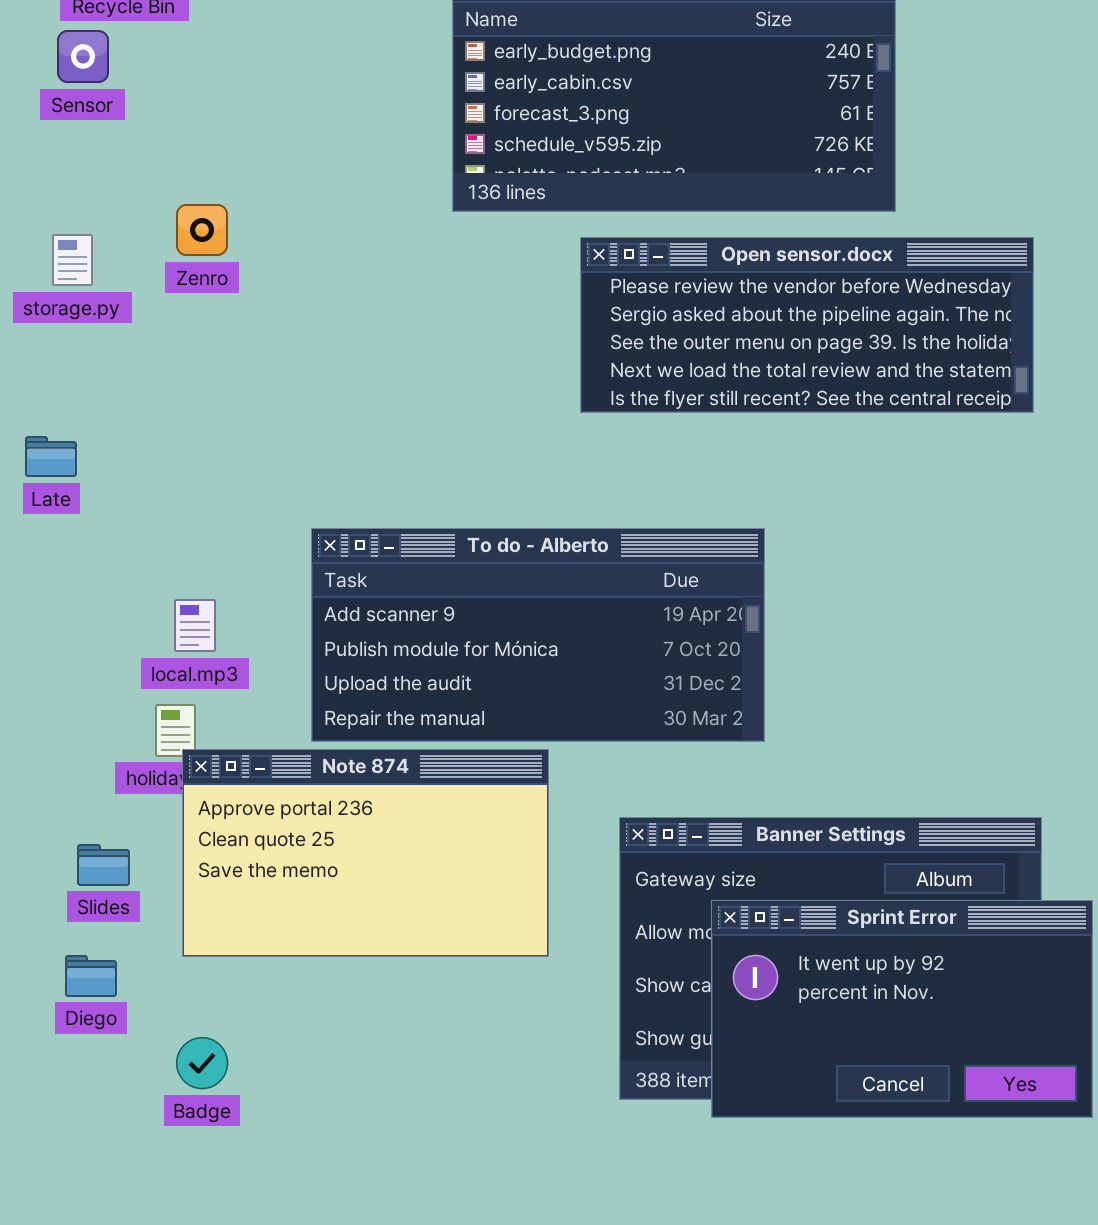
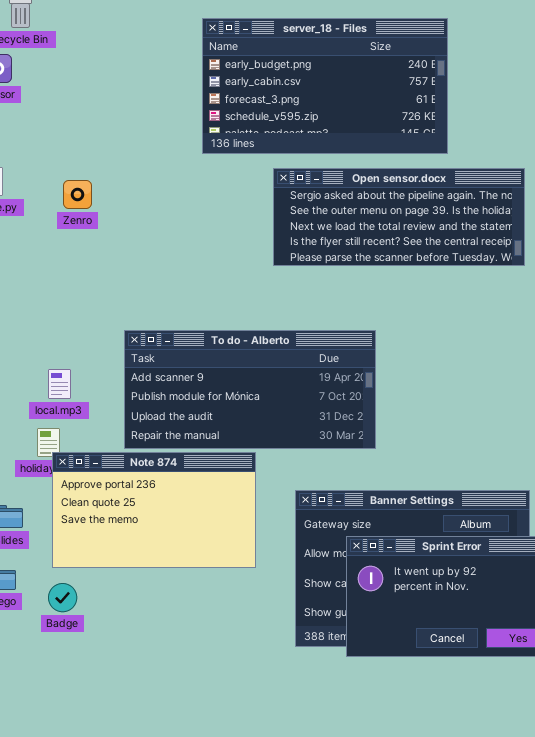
Zenro: [176,204,228,256] -> [63,180,92,209], moved
Open sensor.docx: [580,237,1034,413] -> [273,168,525,266], scrolled down 1 row
Badge: [176,1037,228,1089] -> [48,583,77,612], moved

